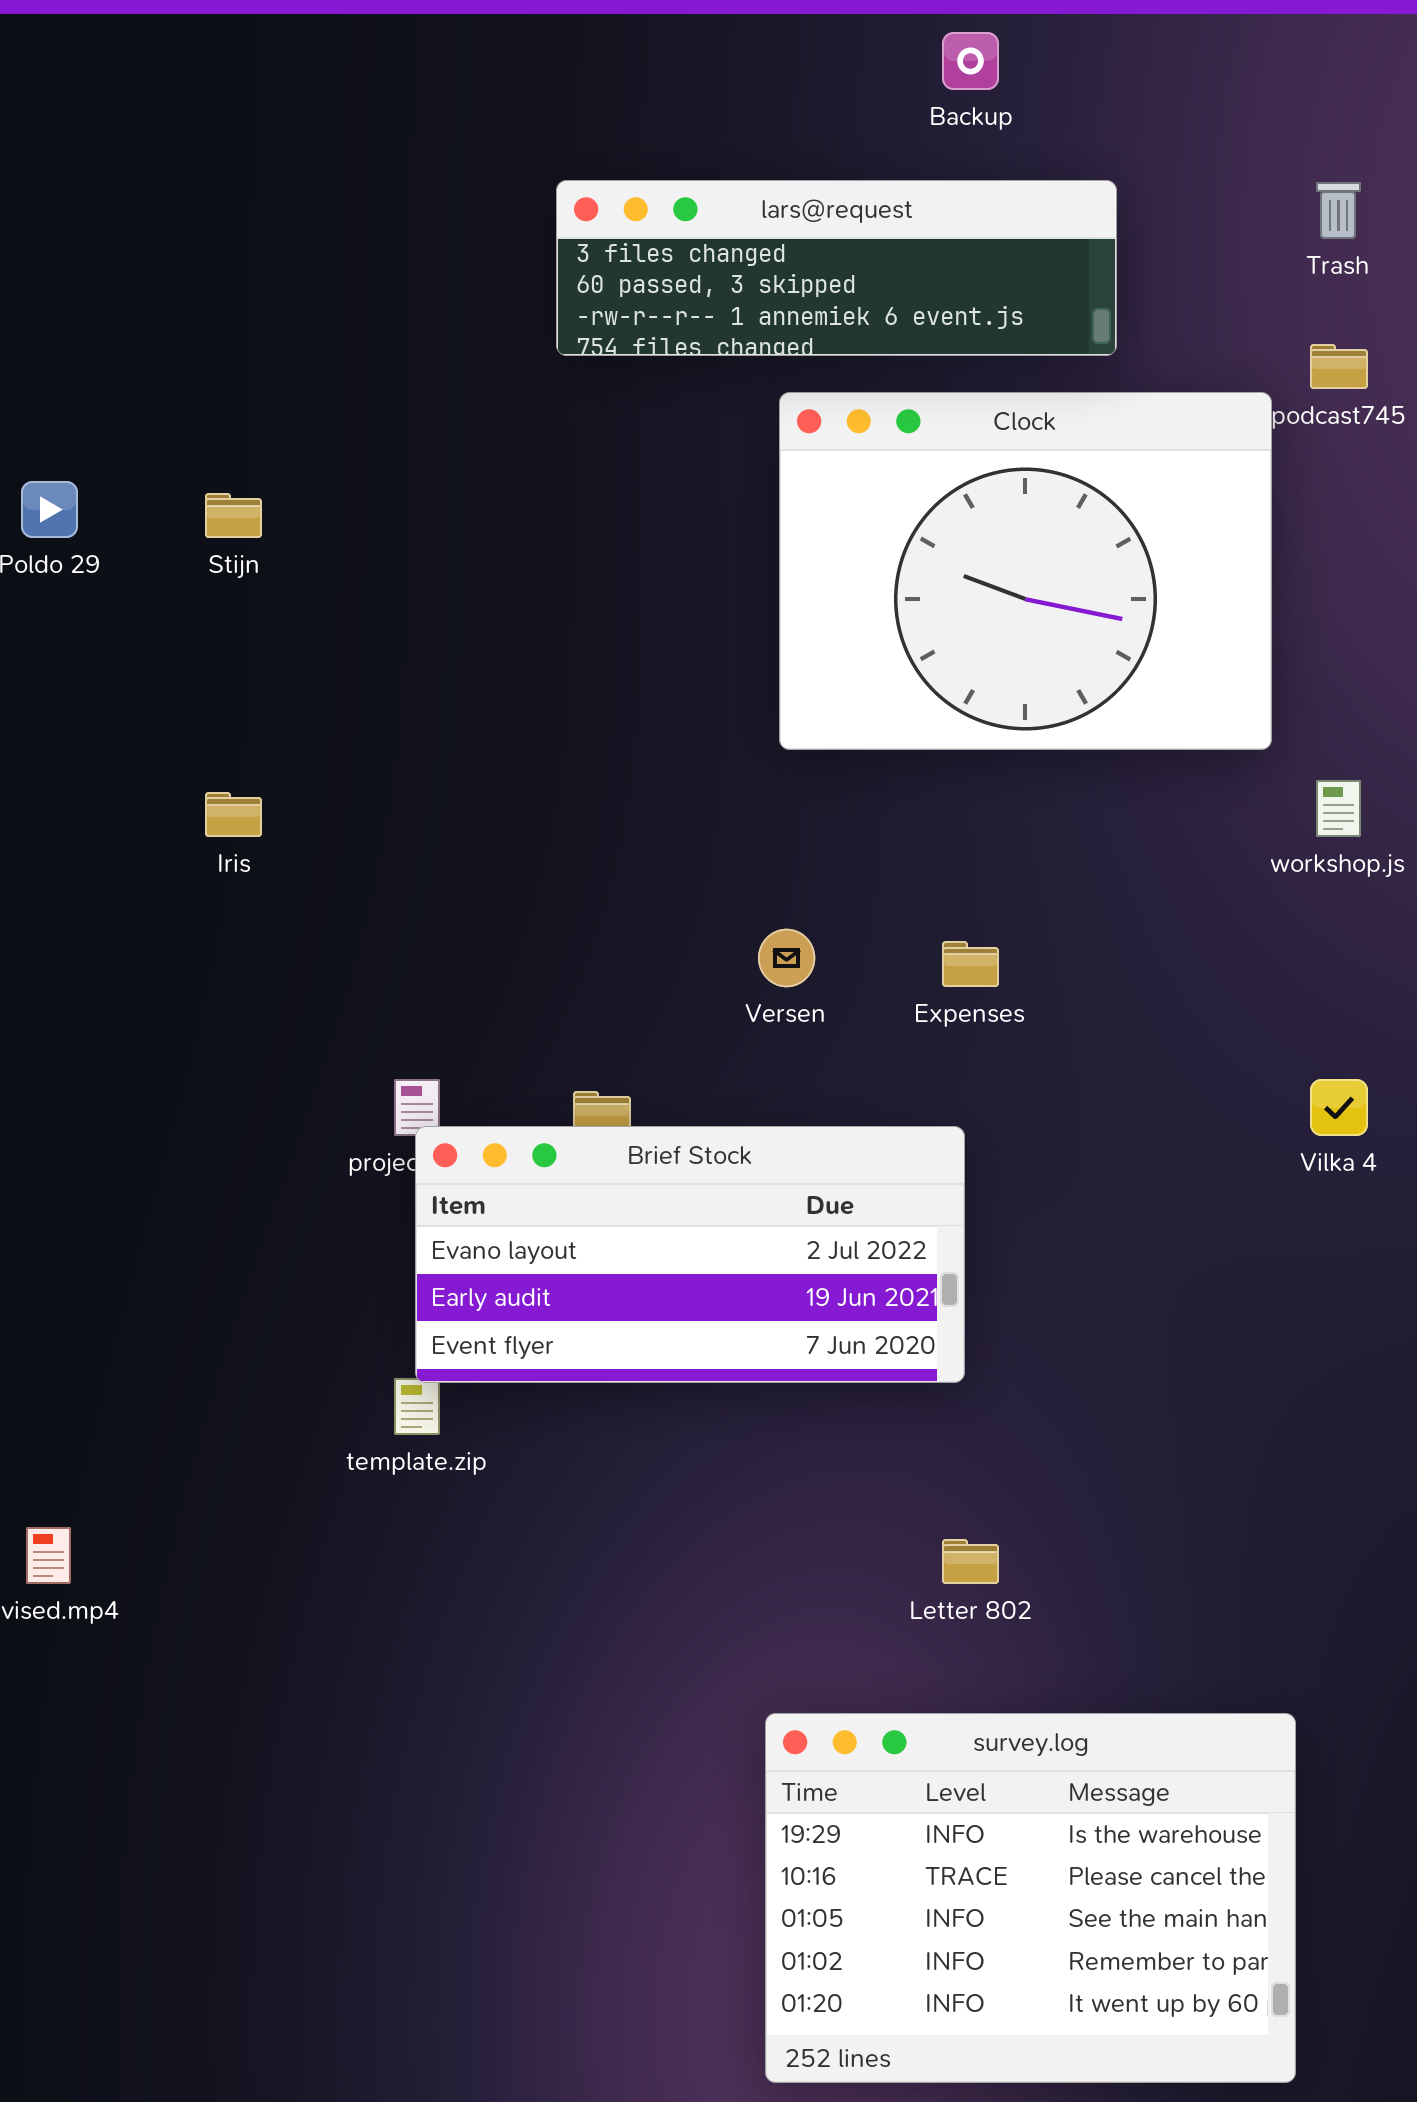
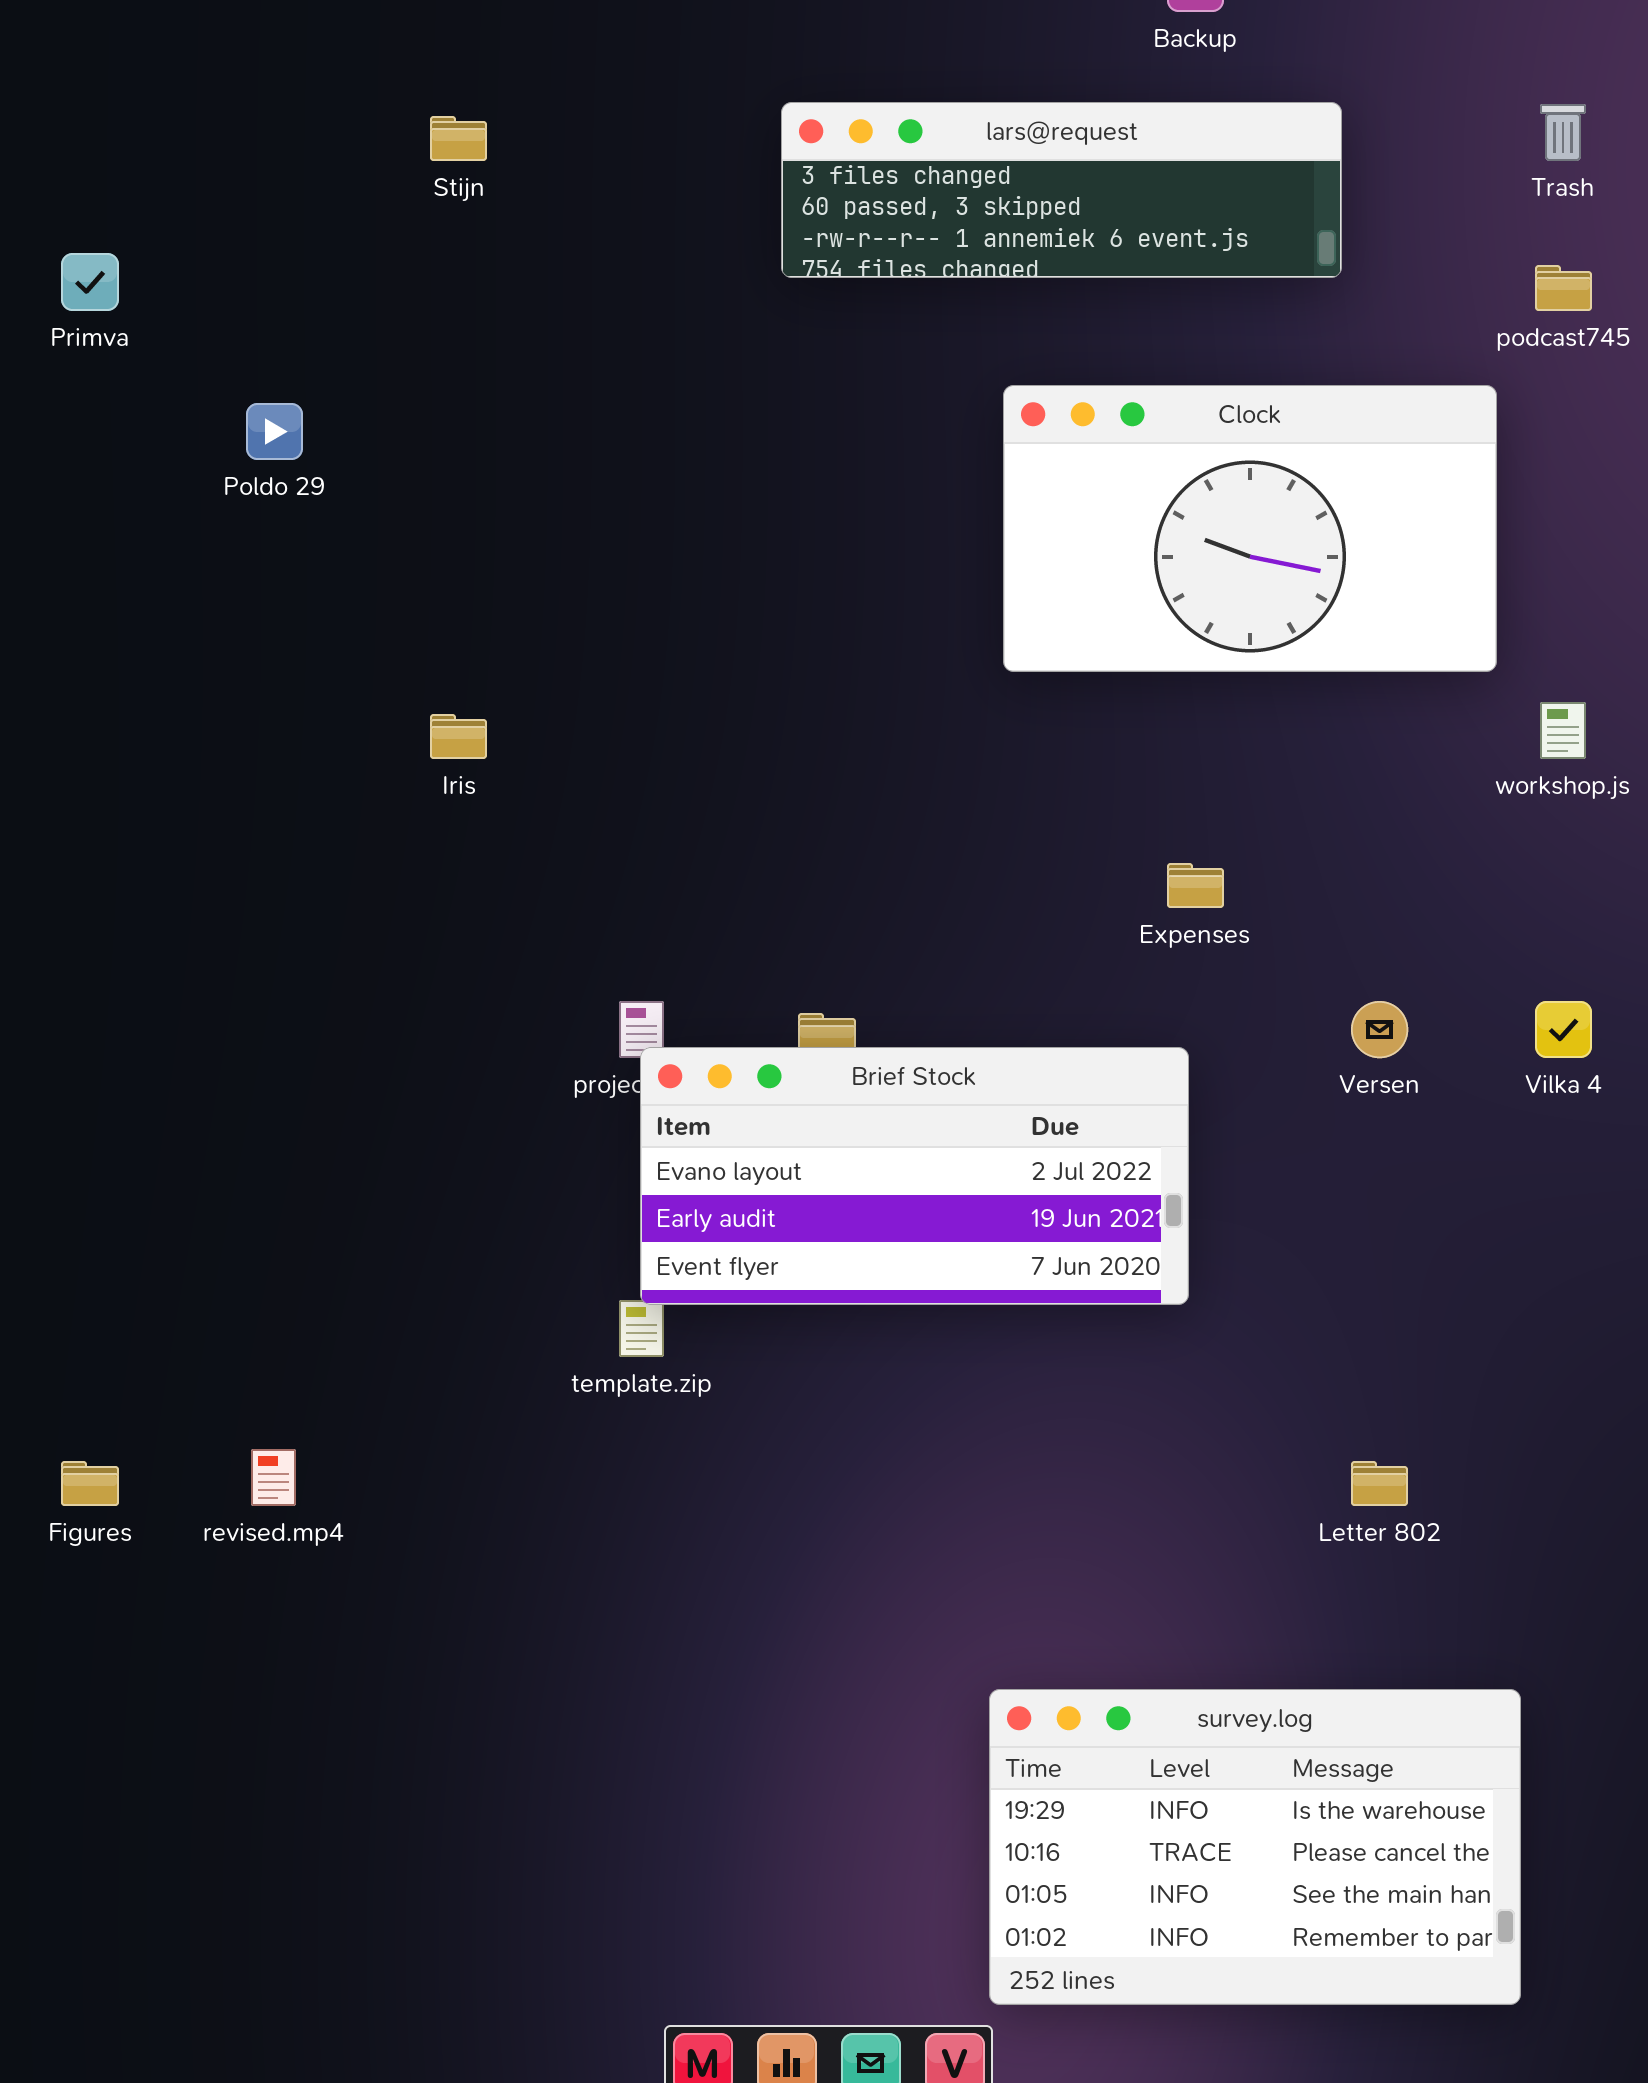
Clock: [779,392,1272,750] -> [1003,385,1497,672], resized
Stijn: [205,493,262,538] -> [430,116,487,161], moved
Versen: [758,929,815,987] -> [1351,1001,1408,1058], moved
Letter 802: [942,1539,999,1584] -> [1351,1461,1408,1506], moved
survey.log: [765,1713,1296,2083] -> [989,1689,1521,2005], resized

